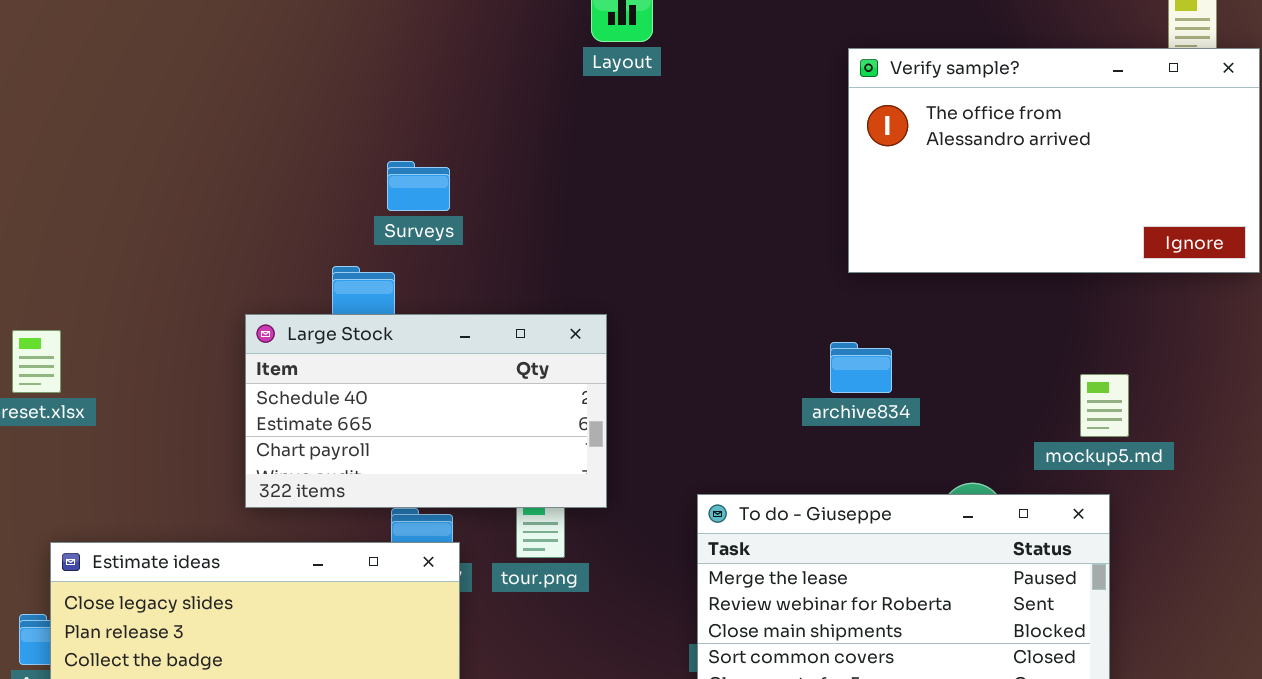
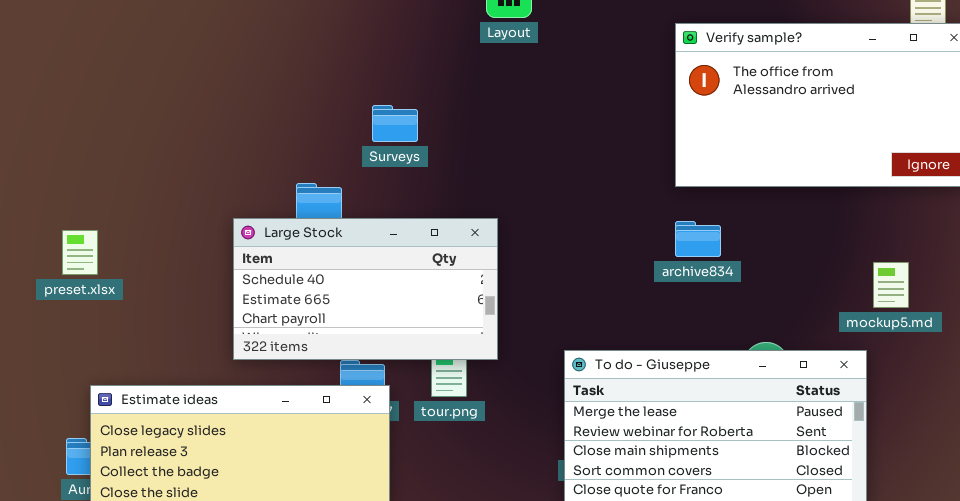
Surveys: [387,161,450,211] -> [372,105,418,142], moved
archive834: [830,342,892,393] -> [675,221,721,257], moved
mockup5.md: [1080,374,1129,437] -> [873,262,909,308], moved

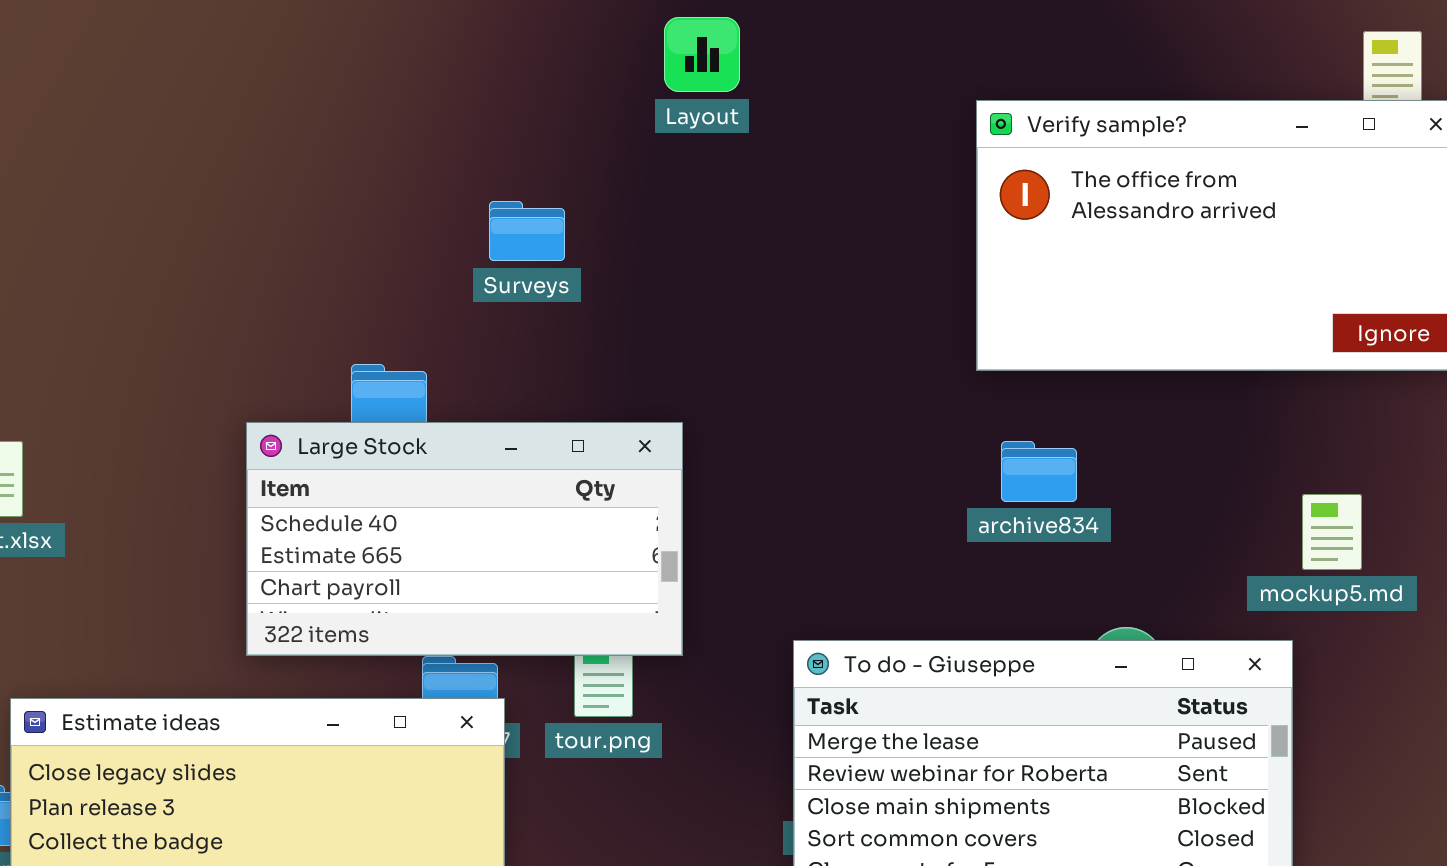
Surveys: [372,105,418,142] -> [489,201,565,261], moved
archive834: [675,221,721,257] -> [1001,441,1077,502], moved

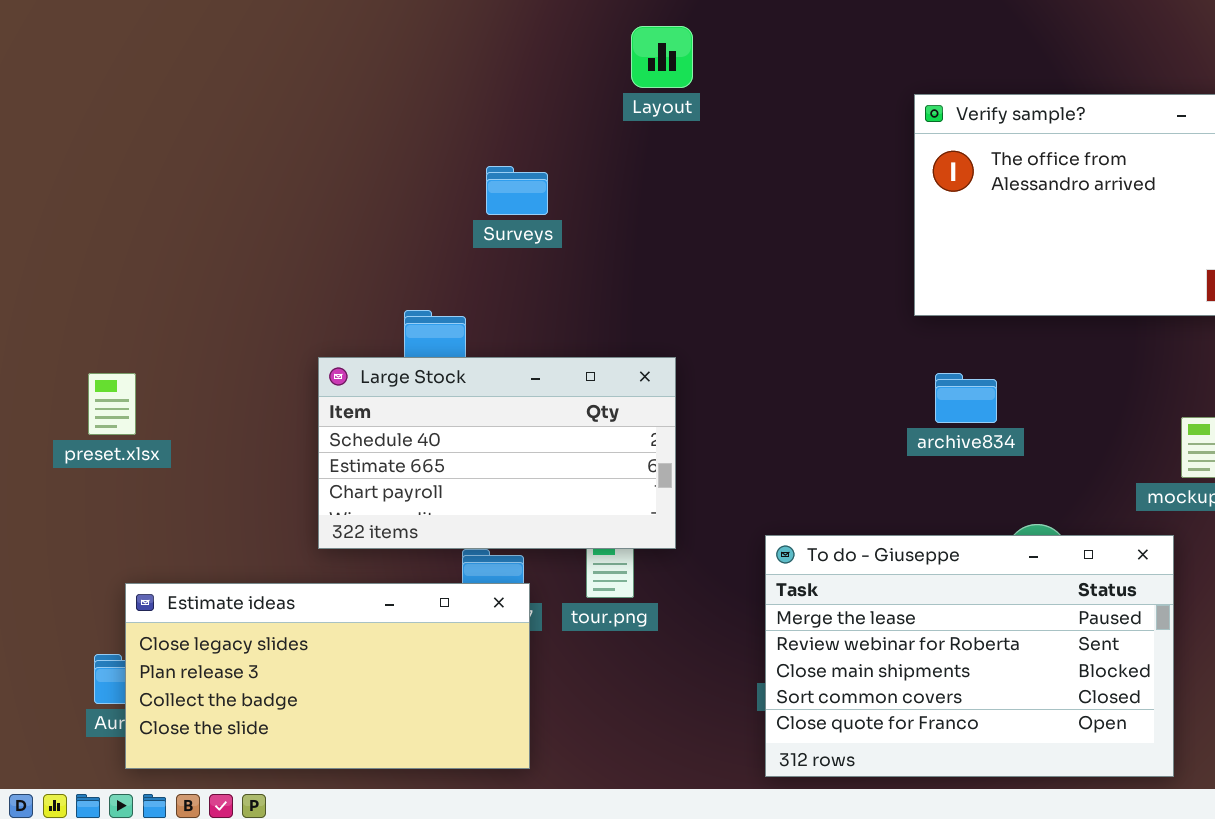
Layout: [664,17,740,92] -> [631,26,693,88], moved
Surveys: [489,201,565,261] -> [486,166,548,215], moved

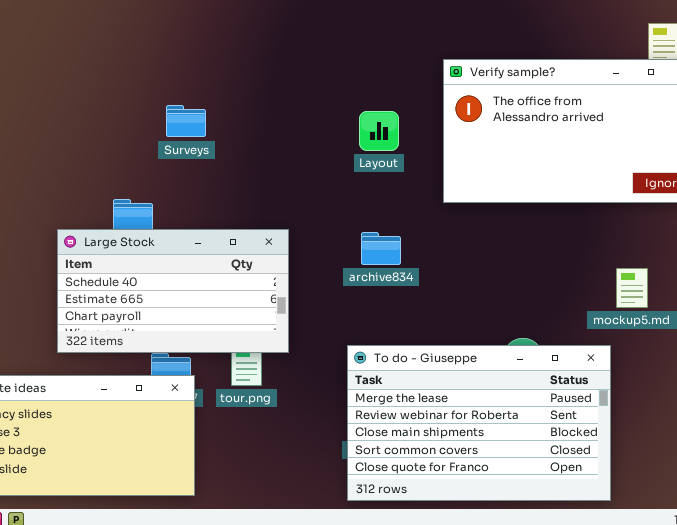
Layout: [631,26,693,88] -> [359,111,399,151], moved
archive834: [935,373,997,423] -> [361,232,401,265], moved

